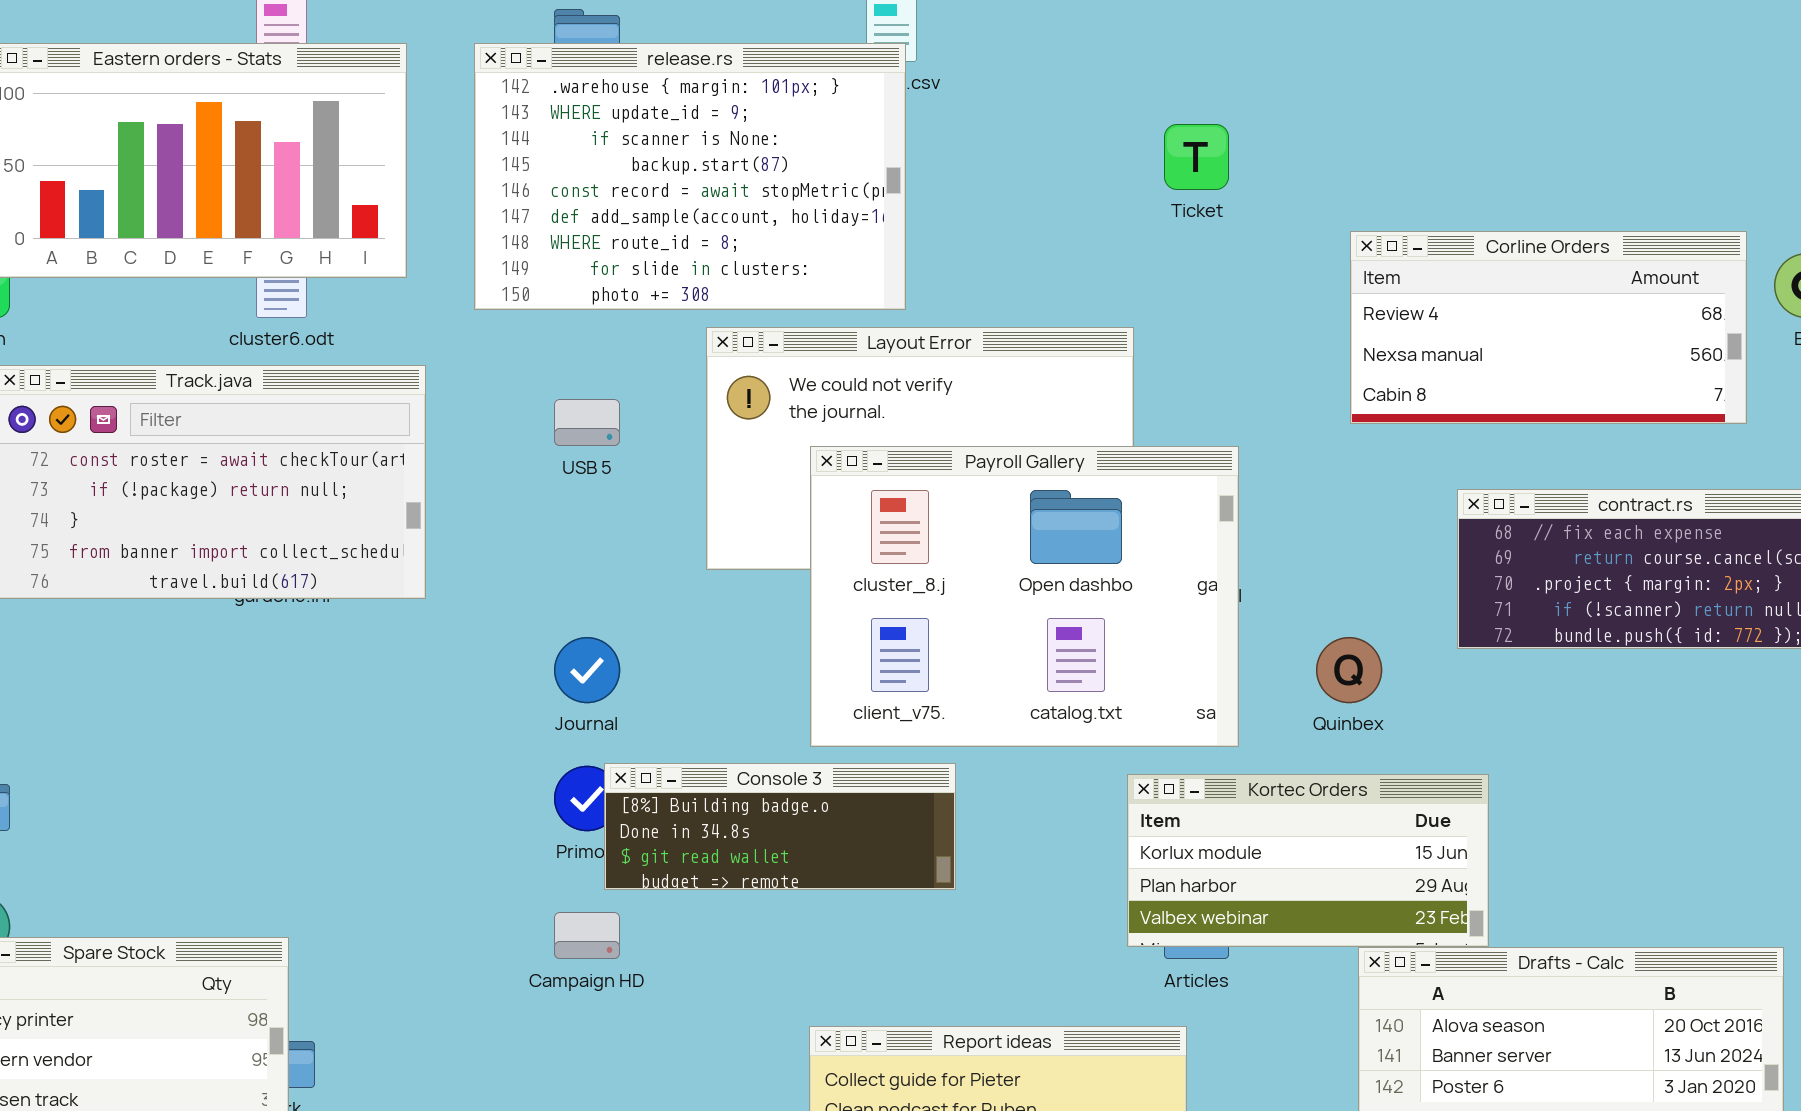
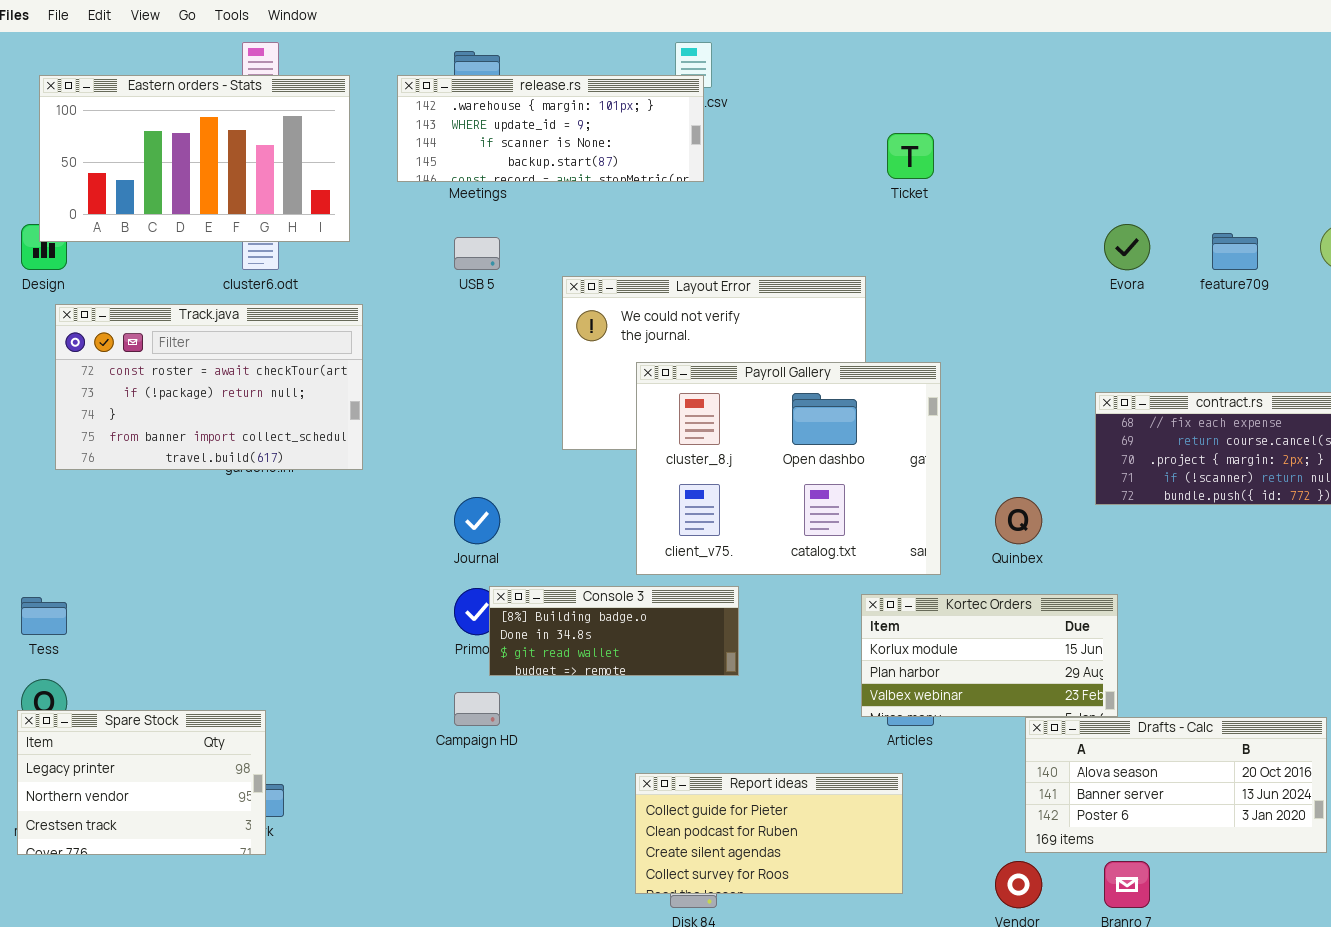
release.rs: [474,43,906,310] -> [397,75,704,182], resized
Corline Orders: [1350,231,1747,424] -> none, closed
USB 5: [554,399,620,446] -> [454,237,500,270], moved

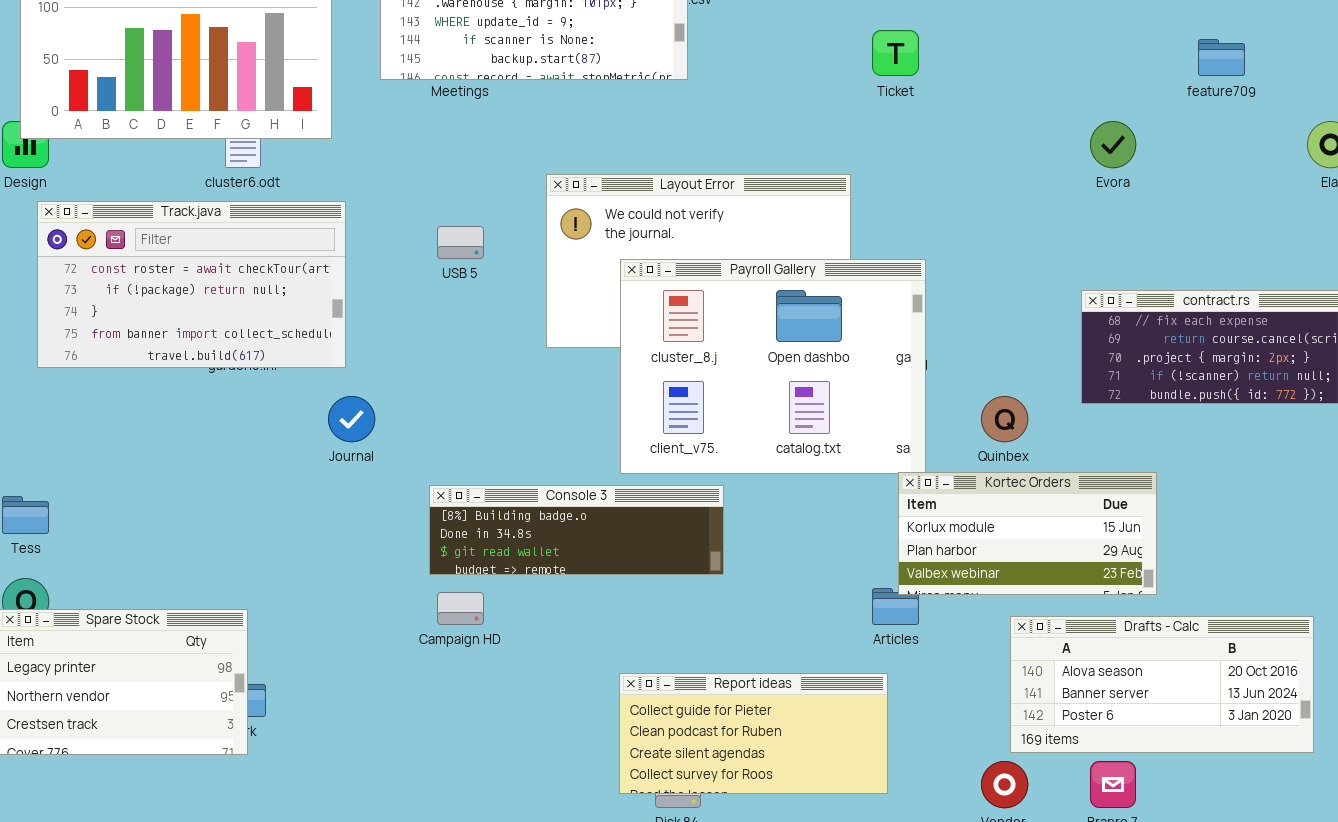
feature709: [1212,233,1258,270] -> [1198,39,1245,76], moved
USB 5: [454,237,500,270] -> [437,226,484,259], moved
Journal: [454,497,500,544] -> [328,396,375,442], moved
Console 3: [489,586,739,676] -> [429,485,724,575], resized
Kortec Orders: [861,594,1118,717] -> [898,472,1157,595], moved

